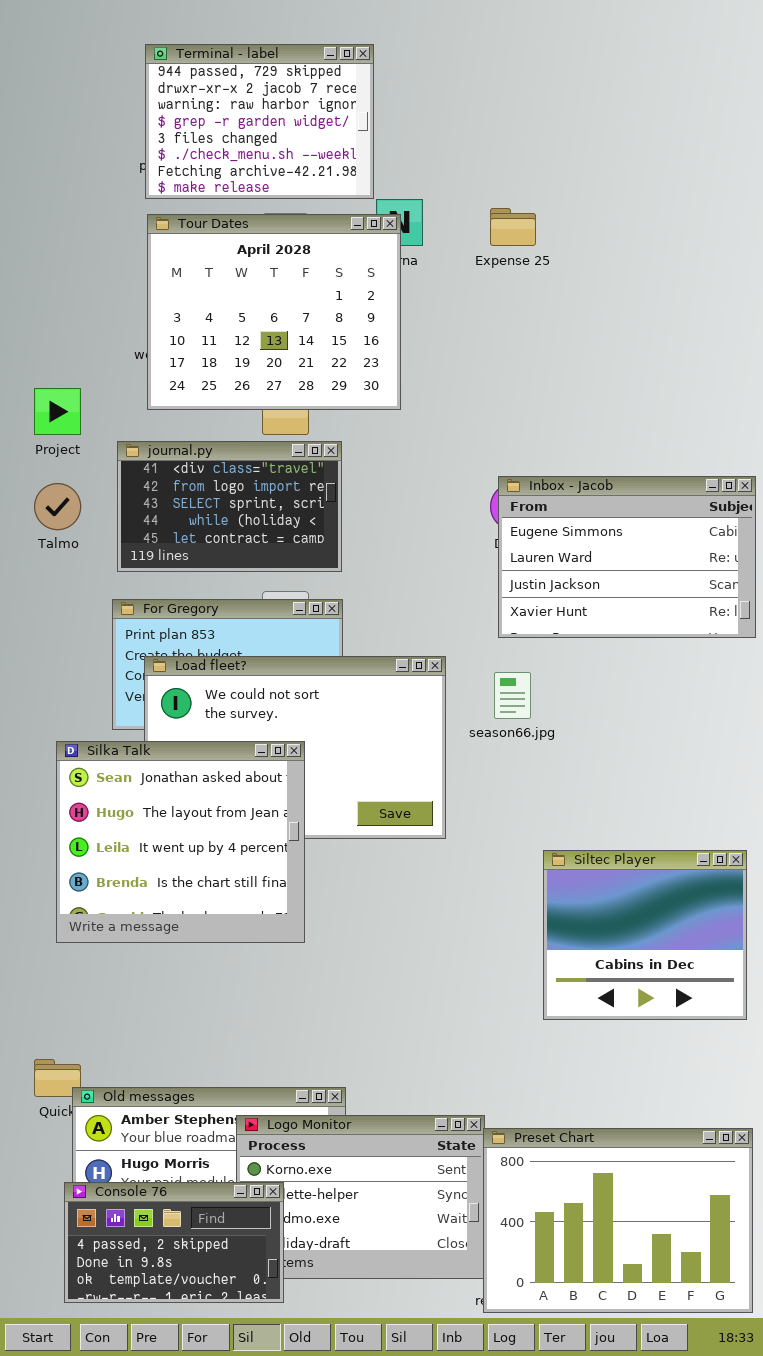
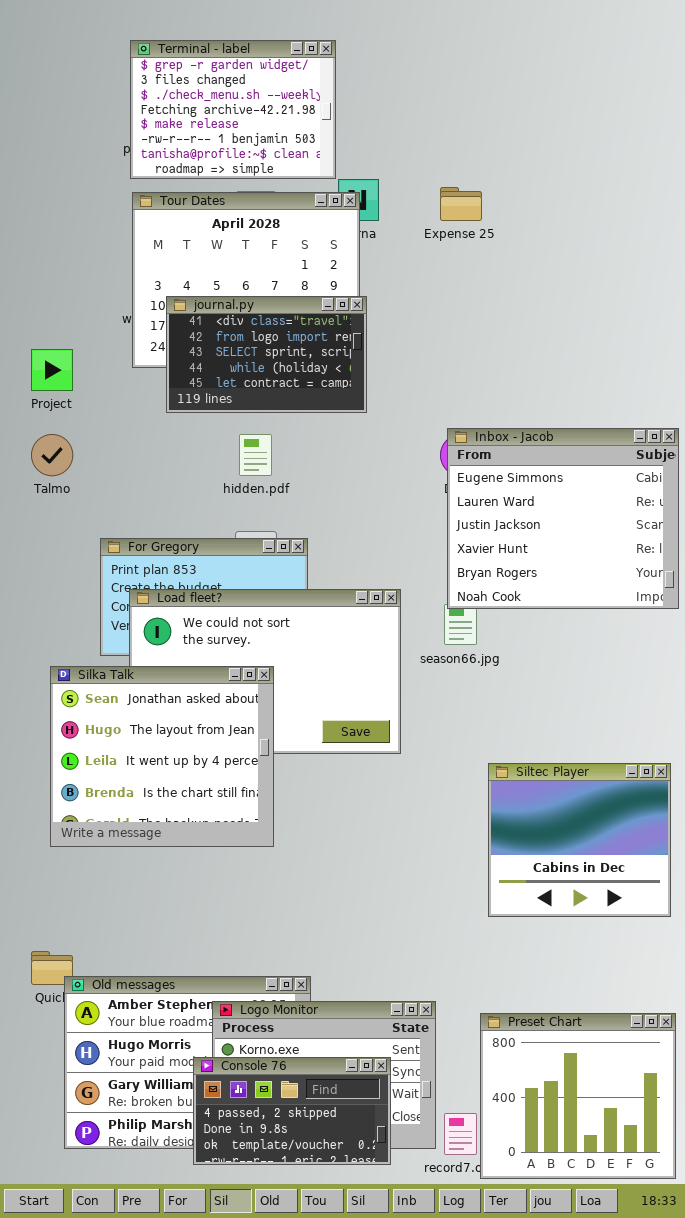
Terminal - label: [145,44,374,199] -> [130,40,336,179], scrolled down 3 rows
journal.py: [117,441,342,572] -> [166,296,367,413], moved
Inbox - Jacob: [498,476,756,638] -> [447,428,679,609], resized
Preset Chart: [483,1128,753,1313] -> [480,1013,676,1179], resized
Console 76: [64,1182,284,1303] -> [193,1057,391,1165], moved

